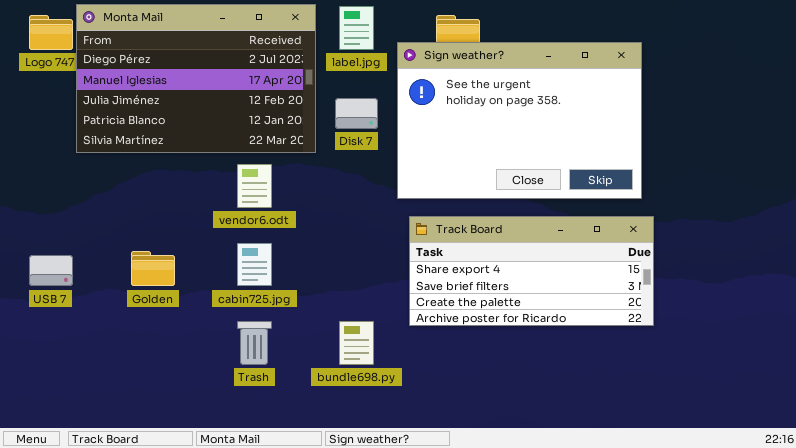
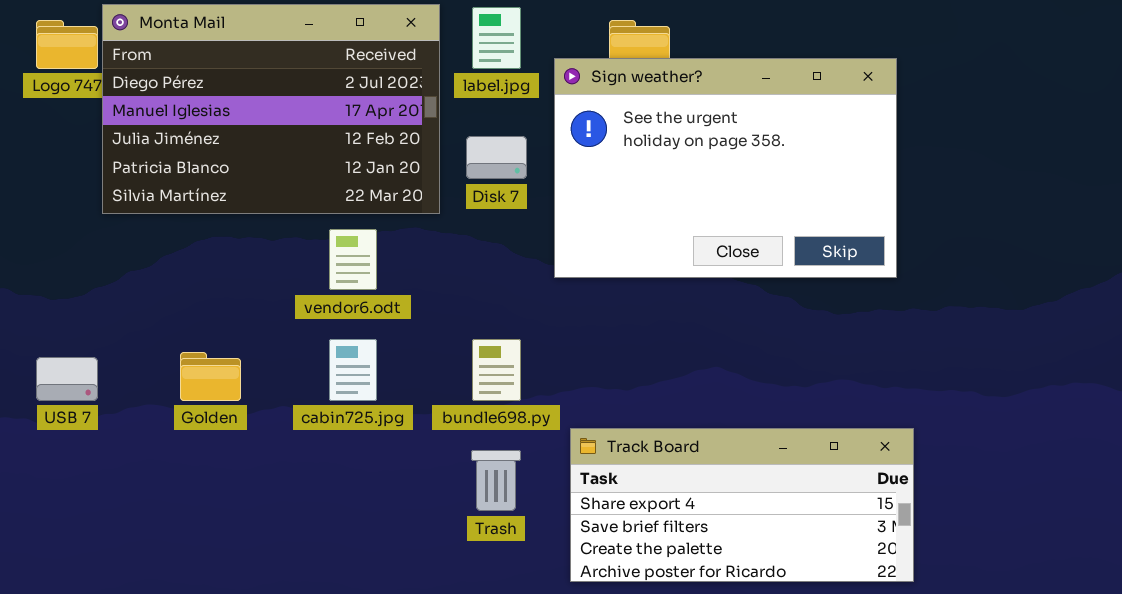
Track Board: [409,216,654,326] -> [570,428,914,582], moved
Trash: [237,321,272,365] -> [471,450,521,511], moved
bundle698.py: [339,321,374,365] -> [472,339,521,401], moved

